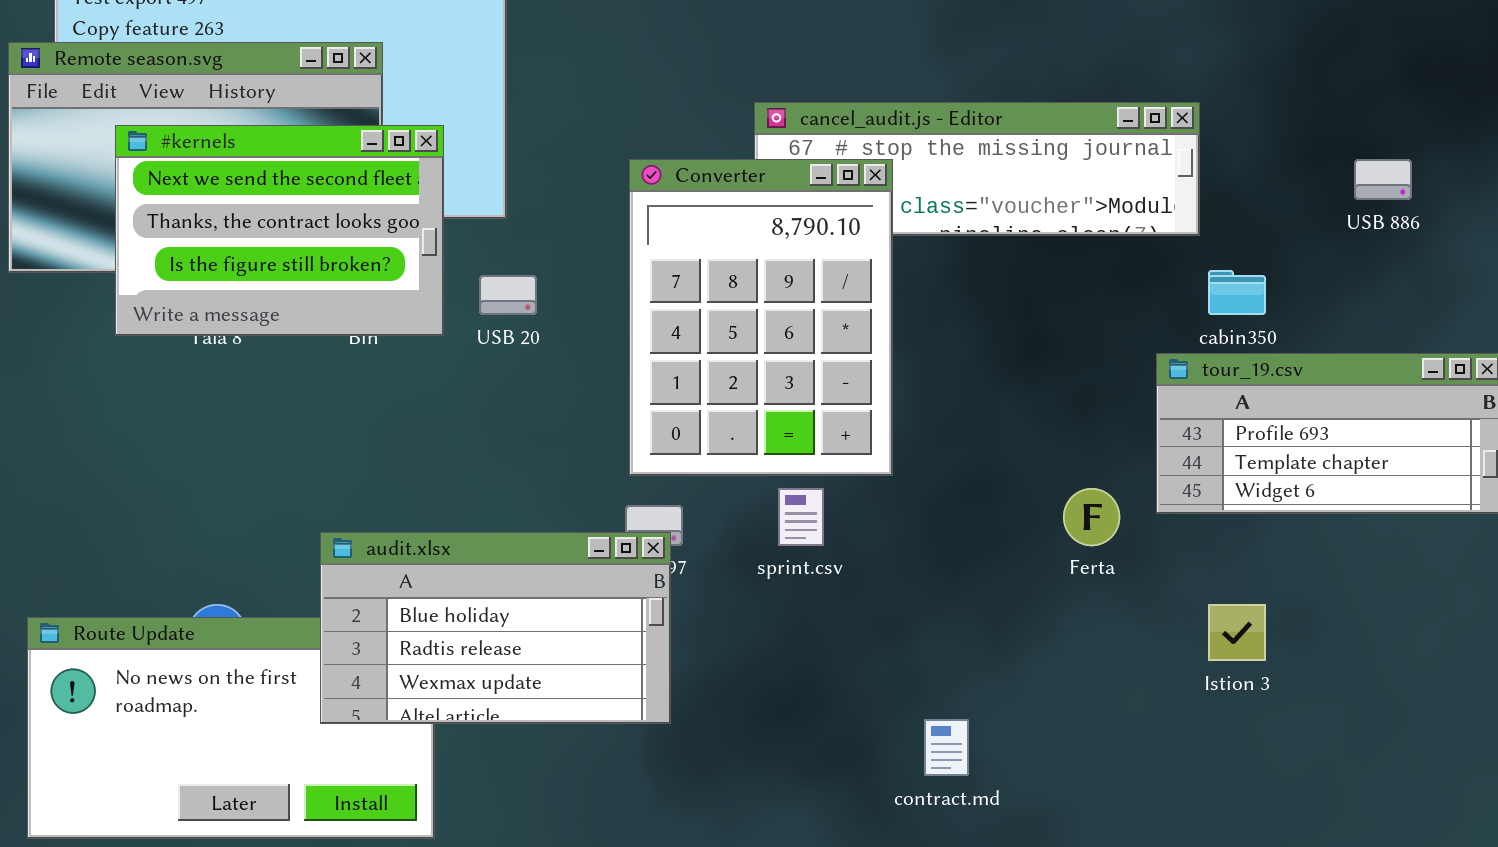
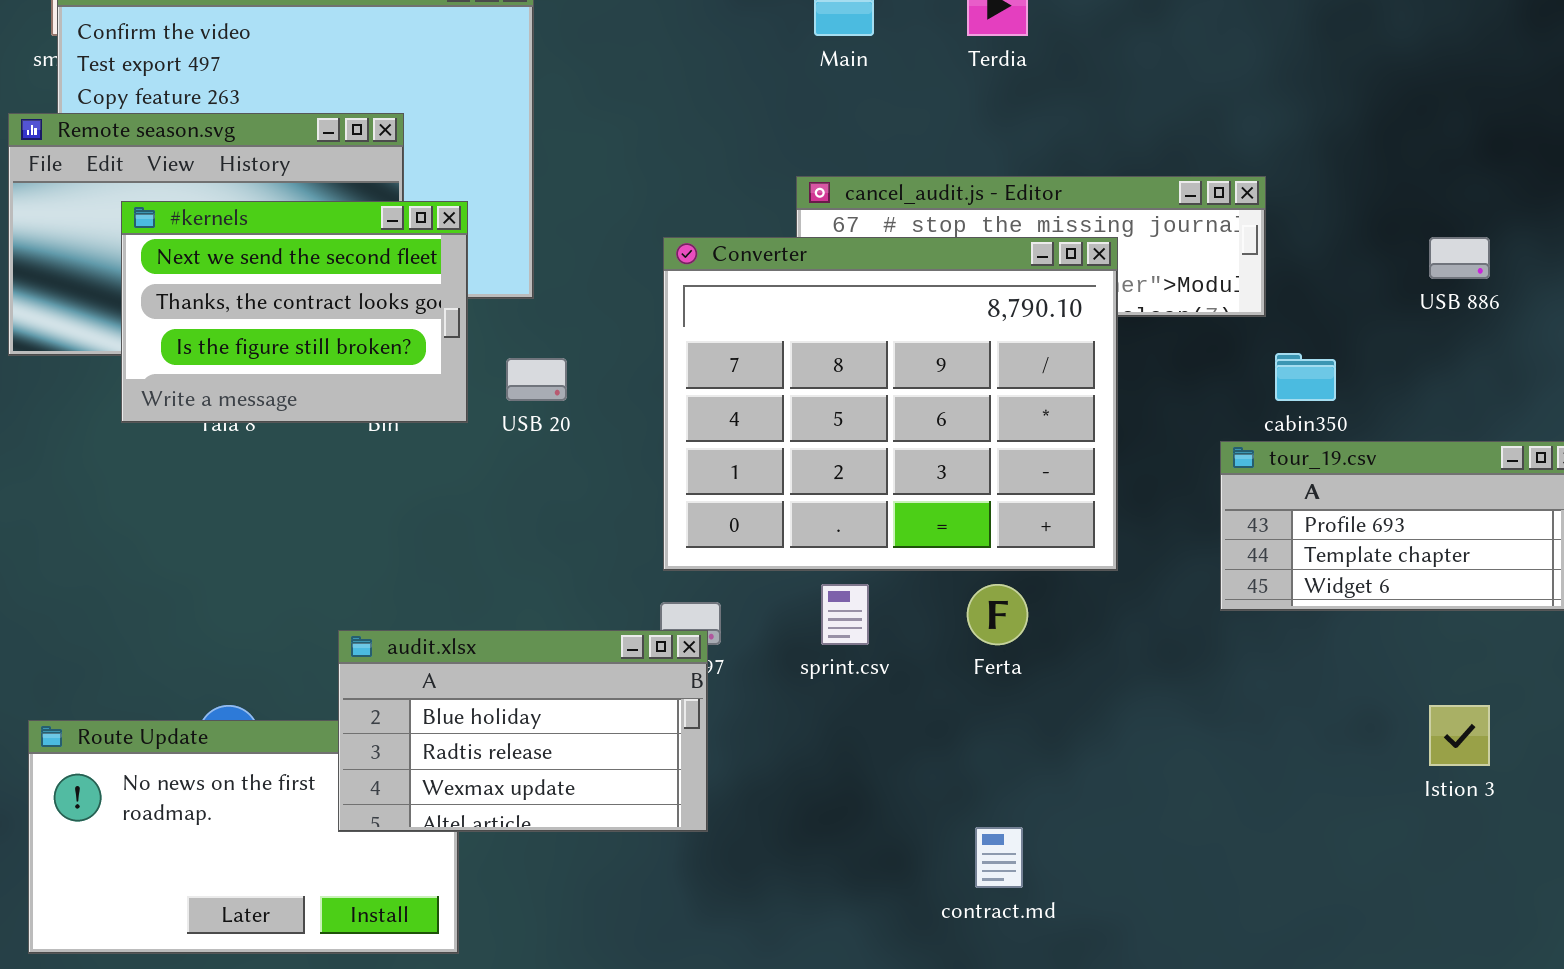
Converter: [629,159,893,476] -> [663,237,1118,571], resized
Ferta: [1063,488,1120,546] -> [967,584,1028,645], moved
Istion 3: [1208,604,1266,661] -> [1429,705,1490,766], moved

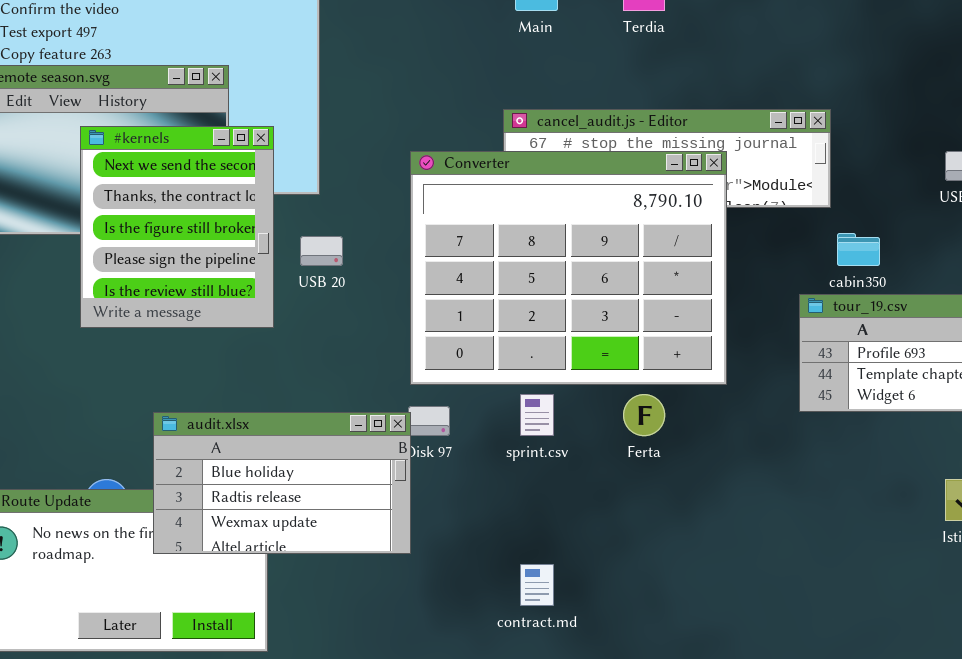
#kernels: [121,201,468,423] -> [80,126,274,328], resized
audit.xlsx: [338,630,708,832] -> [153,412,411,554], moved
contract.md: [975,827,1023,888] -> [520,564,554,606], moved

